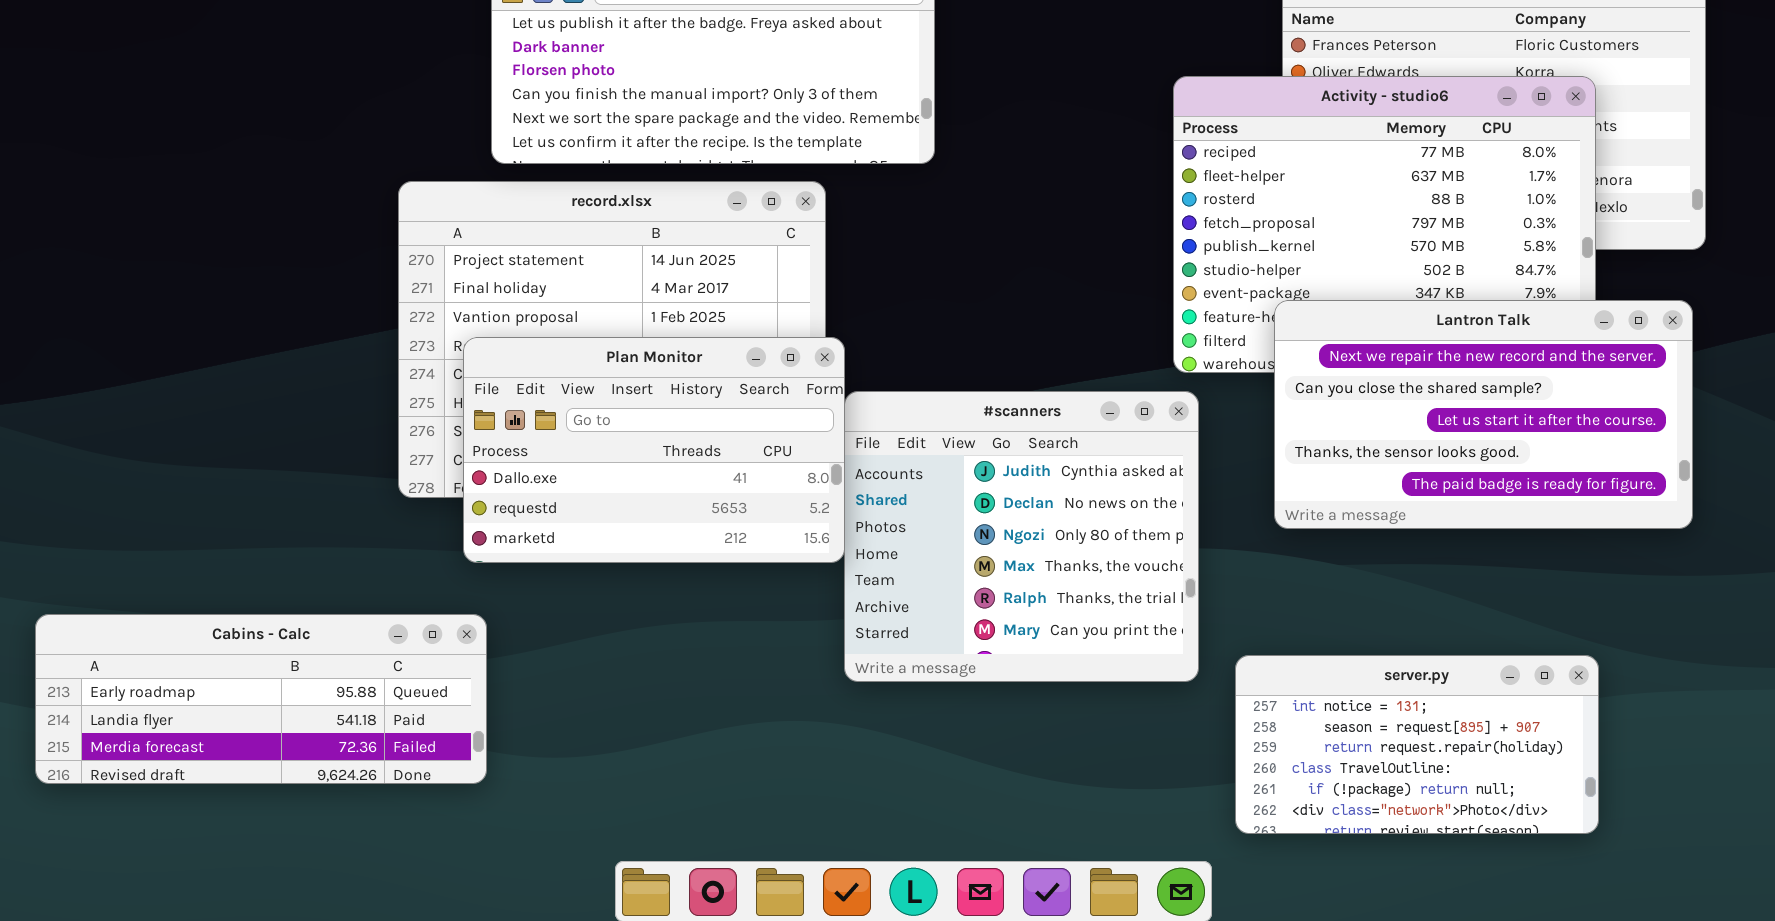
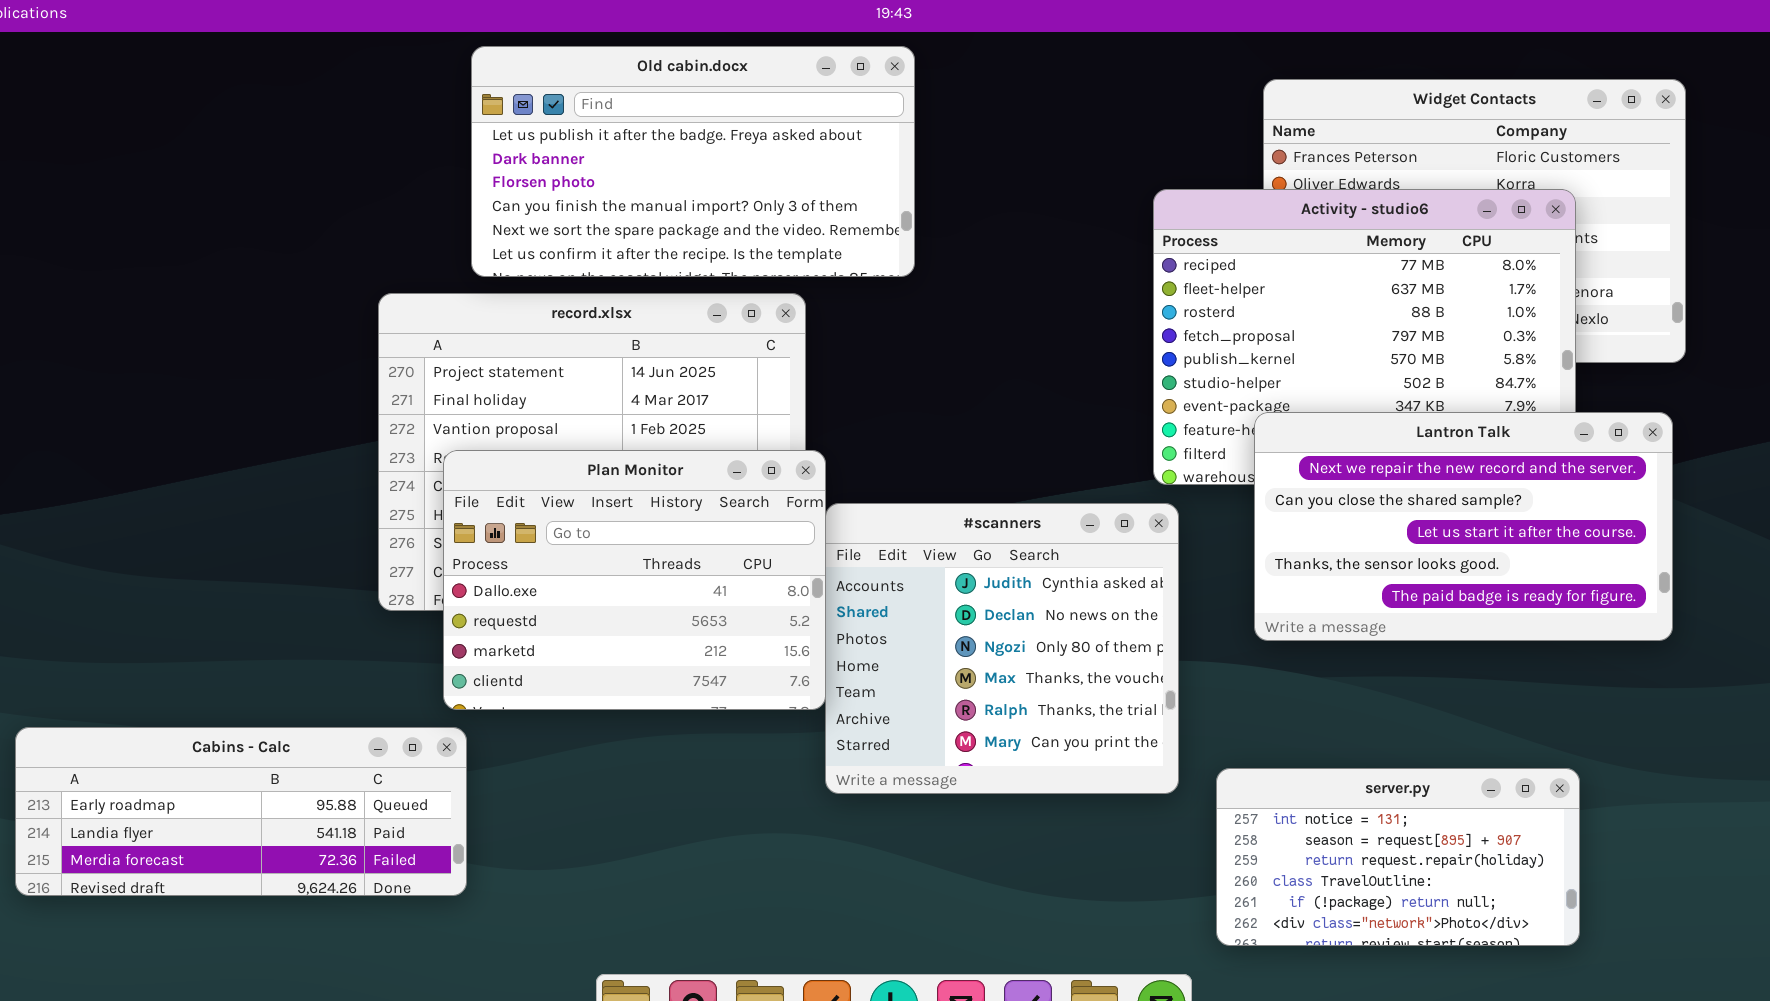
Plan Monitor: [463,337,845,563] -> [443,450,826,710], resized

